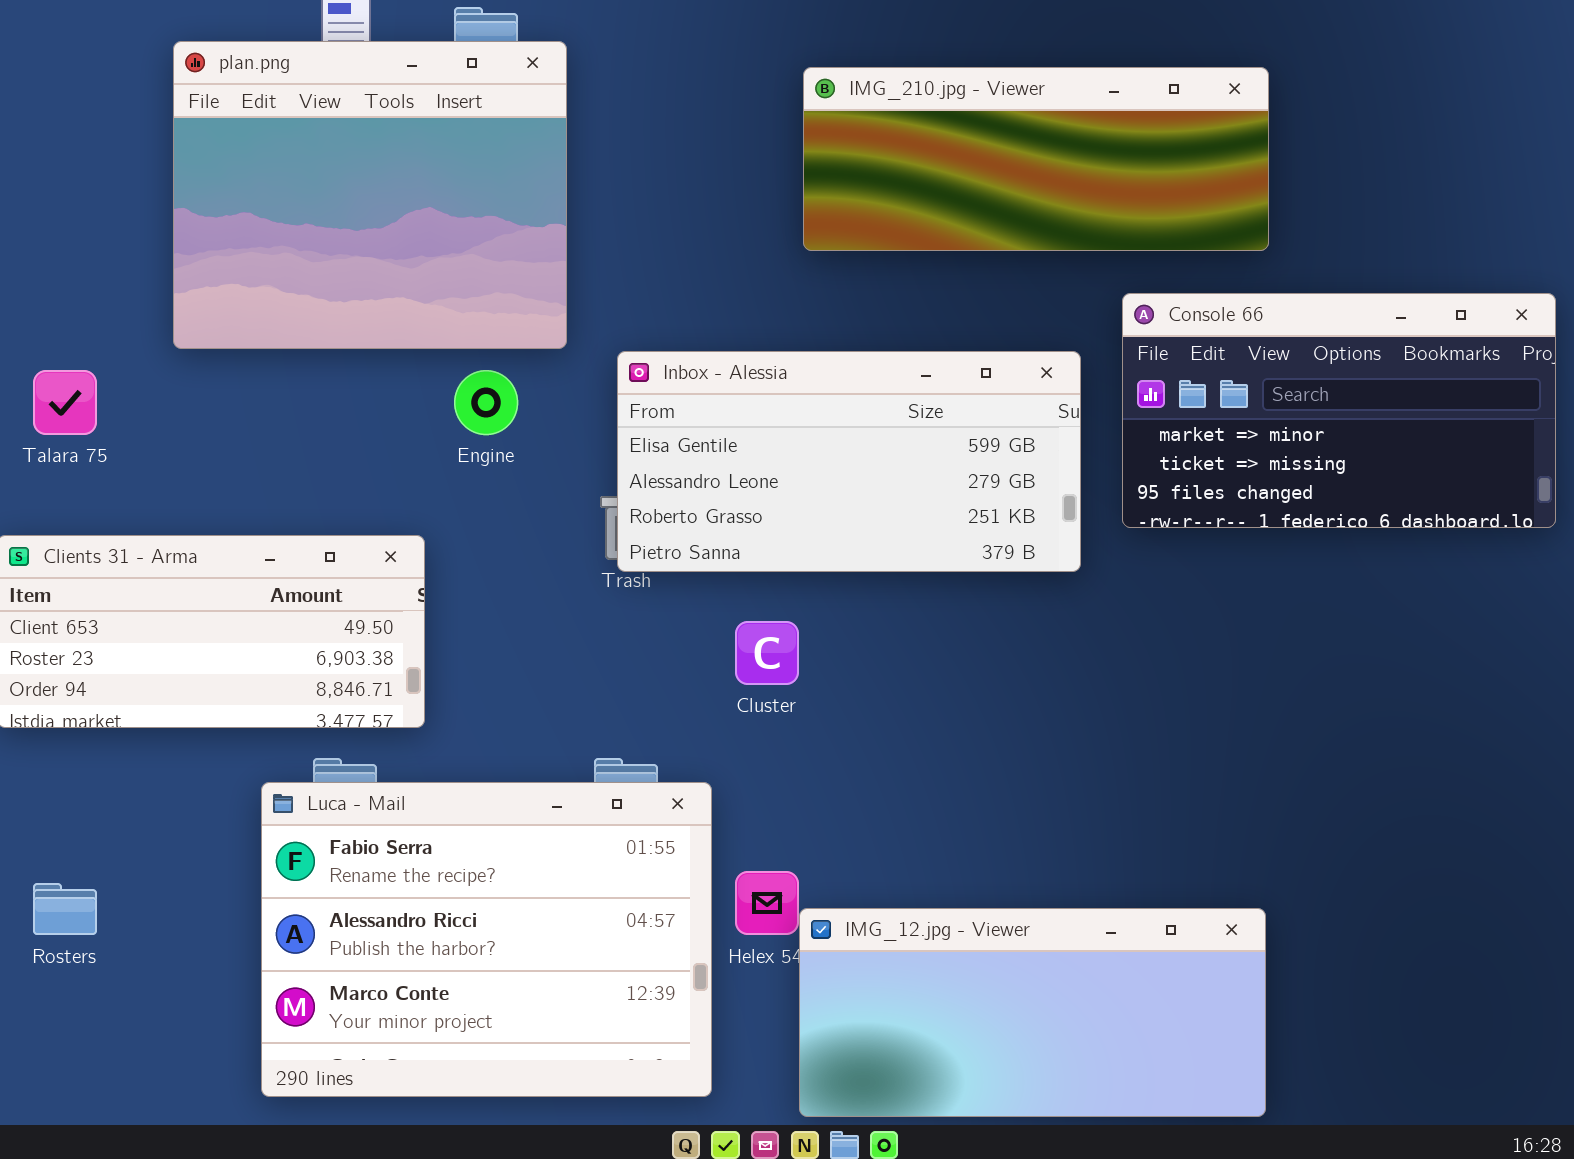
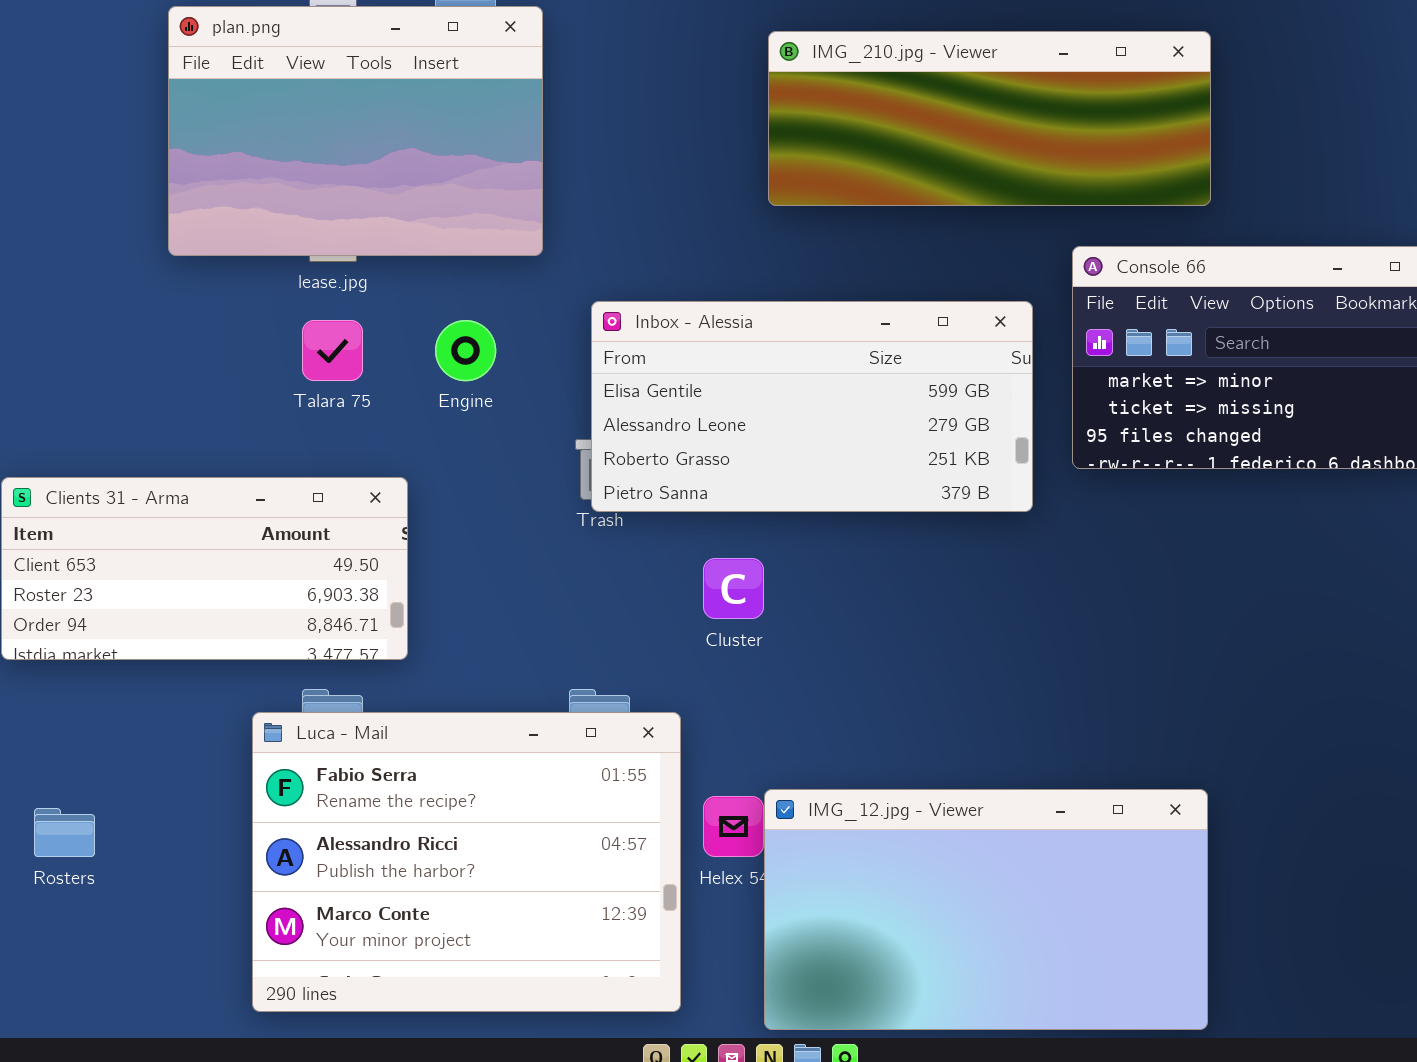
plan.png: [173,41,567,349] -> [168,6,543,256], resized
Talara 75: [33,370,97,435] -> [302,320,363,381], moved
IMG_12.jpg - Viewer: [799,908,1266,1117] -> [764,789,1208,1030], resized

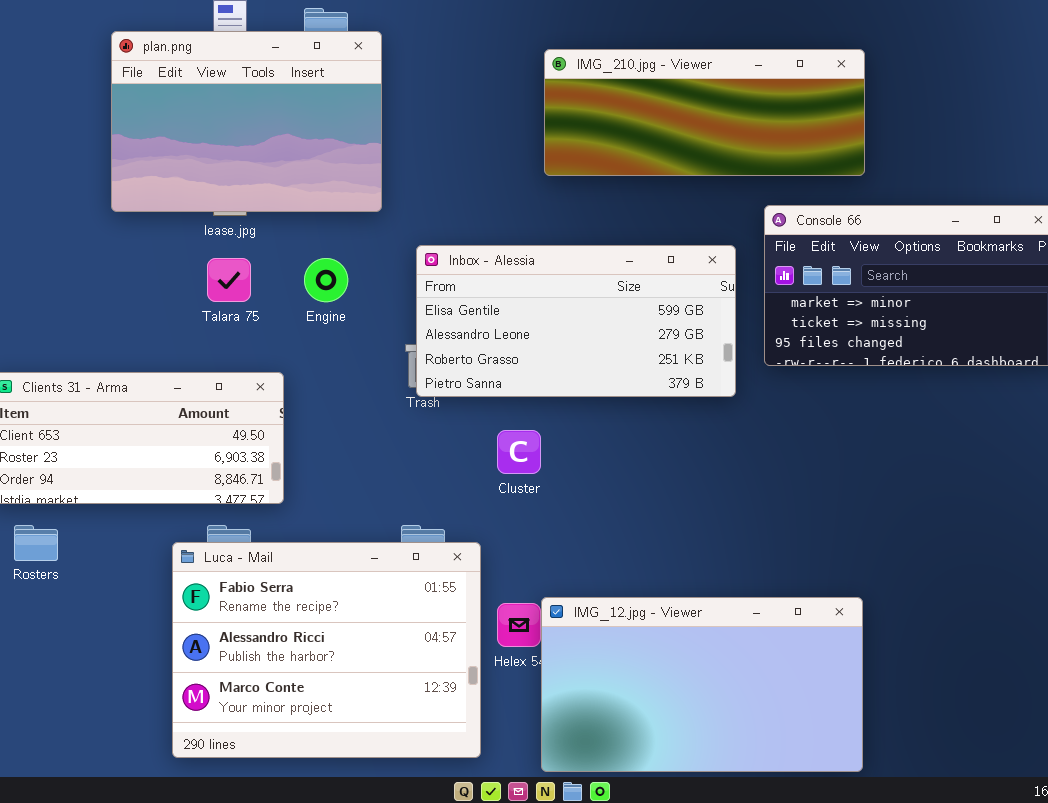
Rosters: [34,808,95,857] -> [14,525,58,561], moved

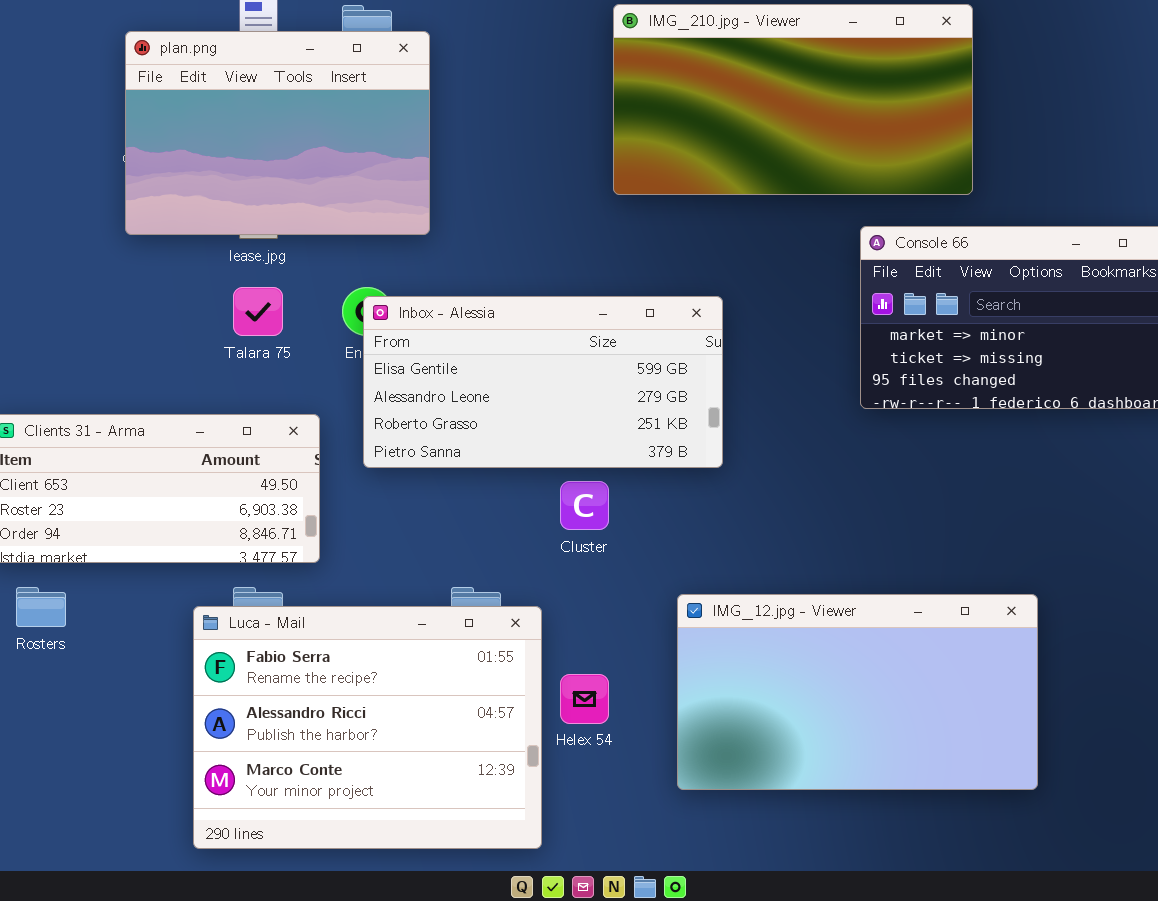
IMG_210.jpg - Viewer: [544,49,865,176] -> [613,4,973,195], resized
Inbox - Alessia: [416,245,736,397] -> [363,296,723,468], moved
IMG_12.jpg - Viewer: [541,597,863,772] -> [677,594,1038,790], moved

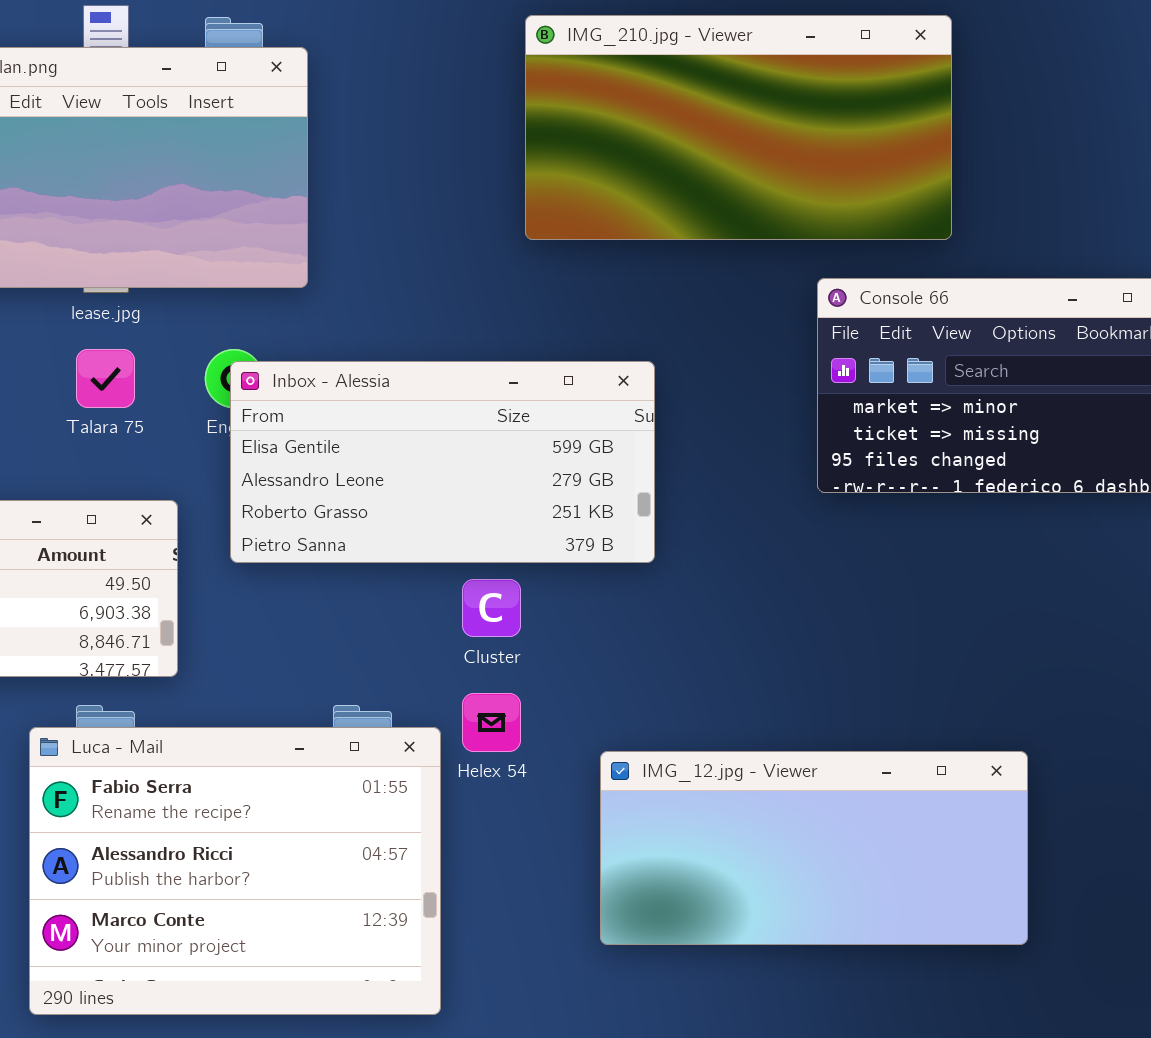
IMG_12.jpg - Viewer: [677,594,1038,790] -> [600,751,1028,945], resized
Helex 54: [560,674,609,724] -> [462,693,521,752], moved

